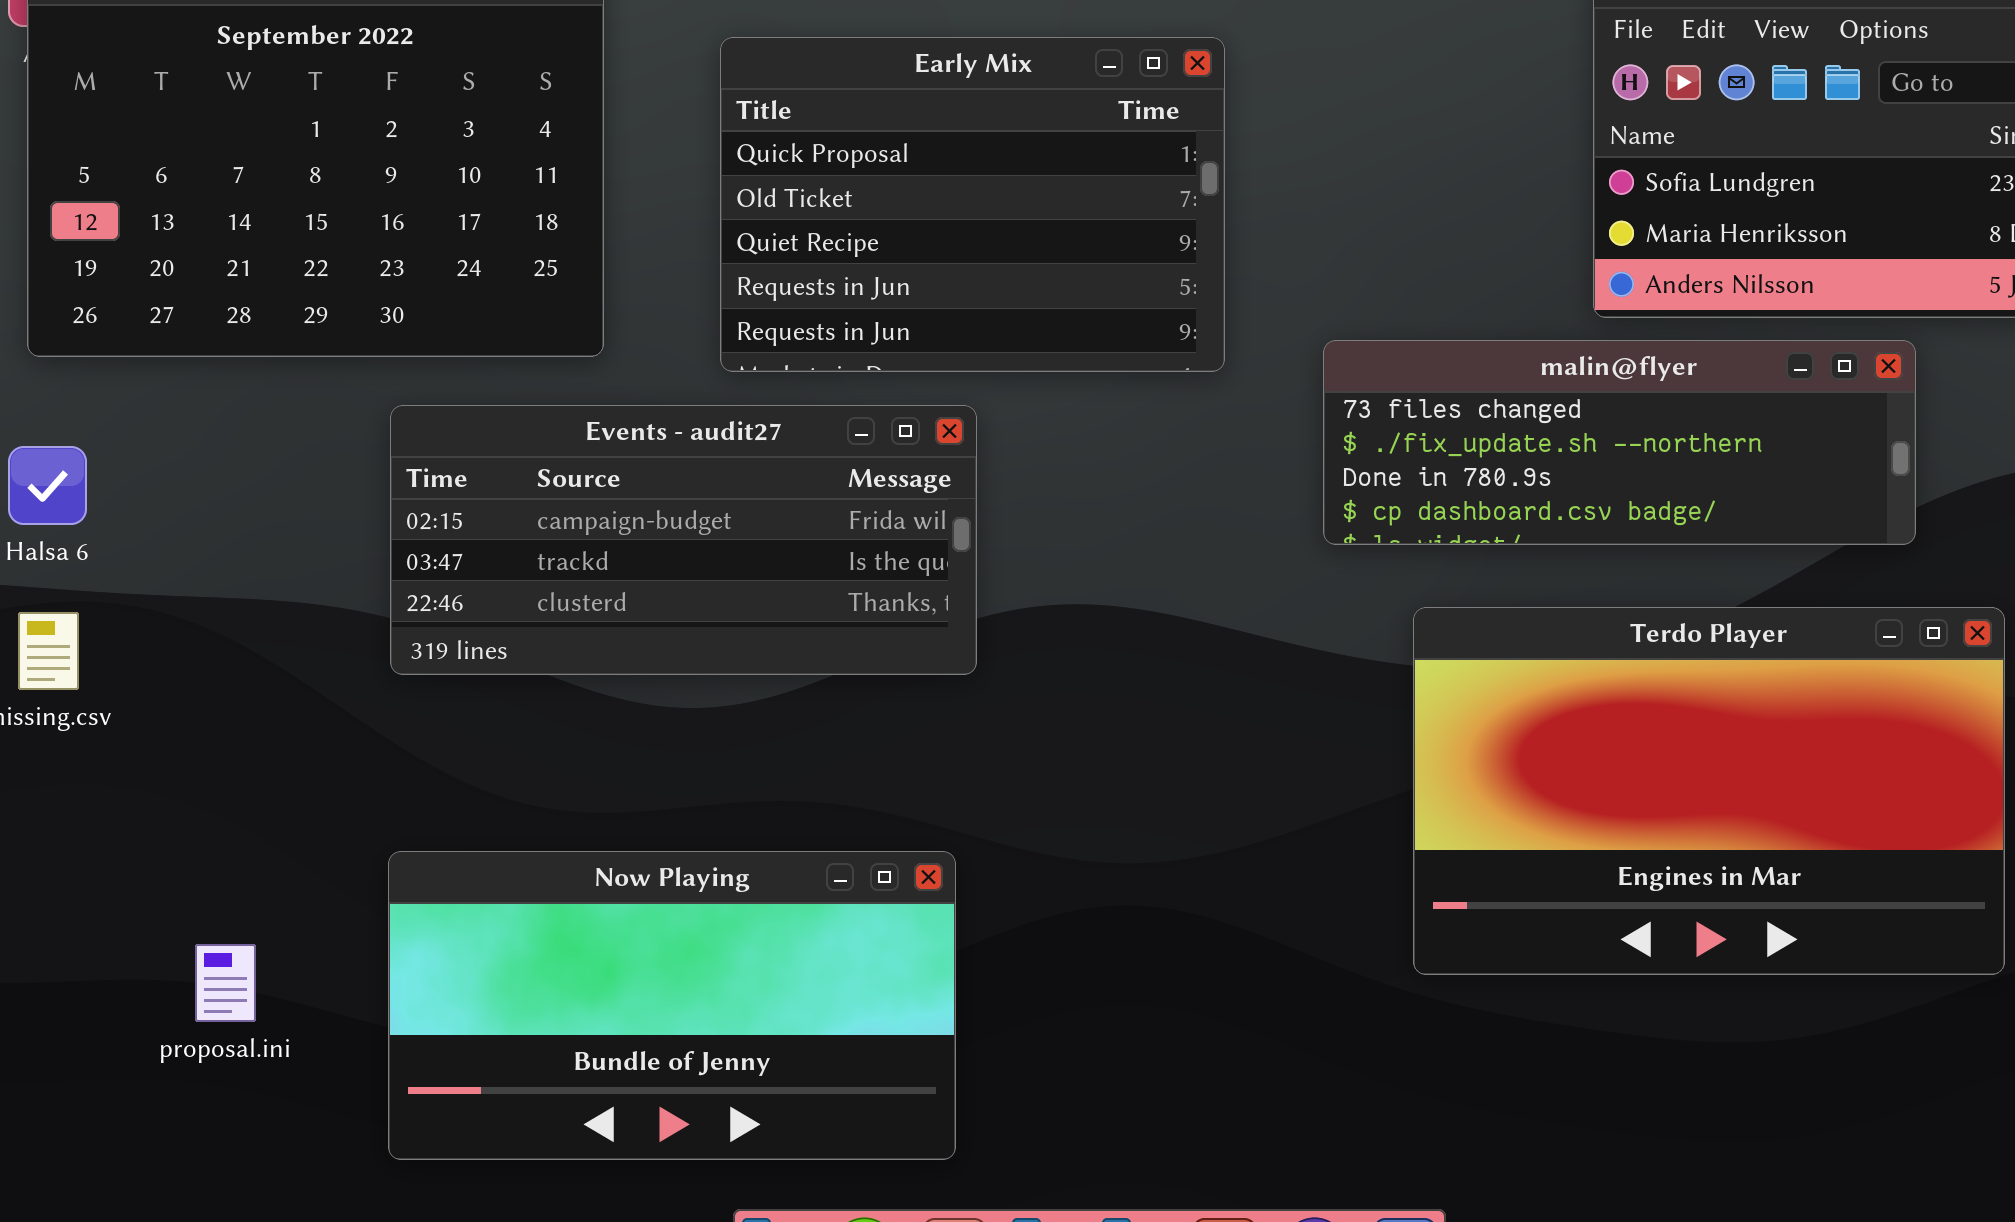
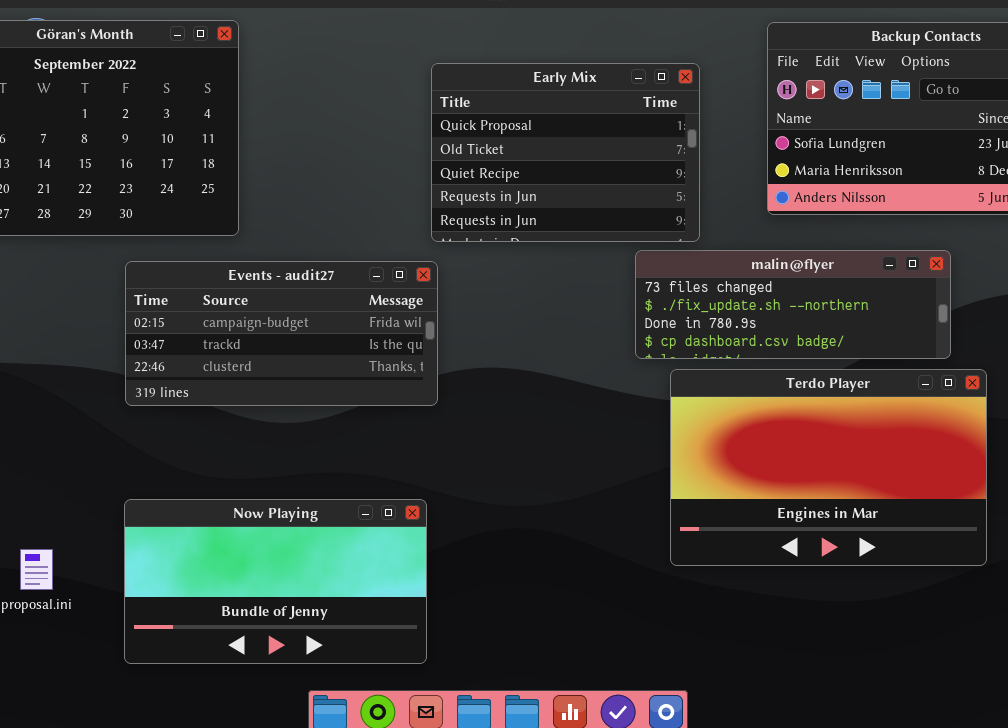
Early Mix: [720,37,1225,372] -> [431,63,700,242], moved
malin@flyer: [1323,340,1916,545] -> [635,250,951,359], moved

